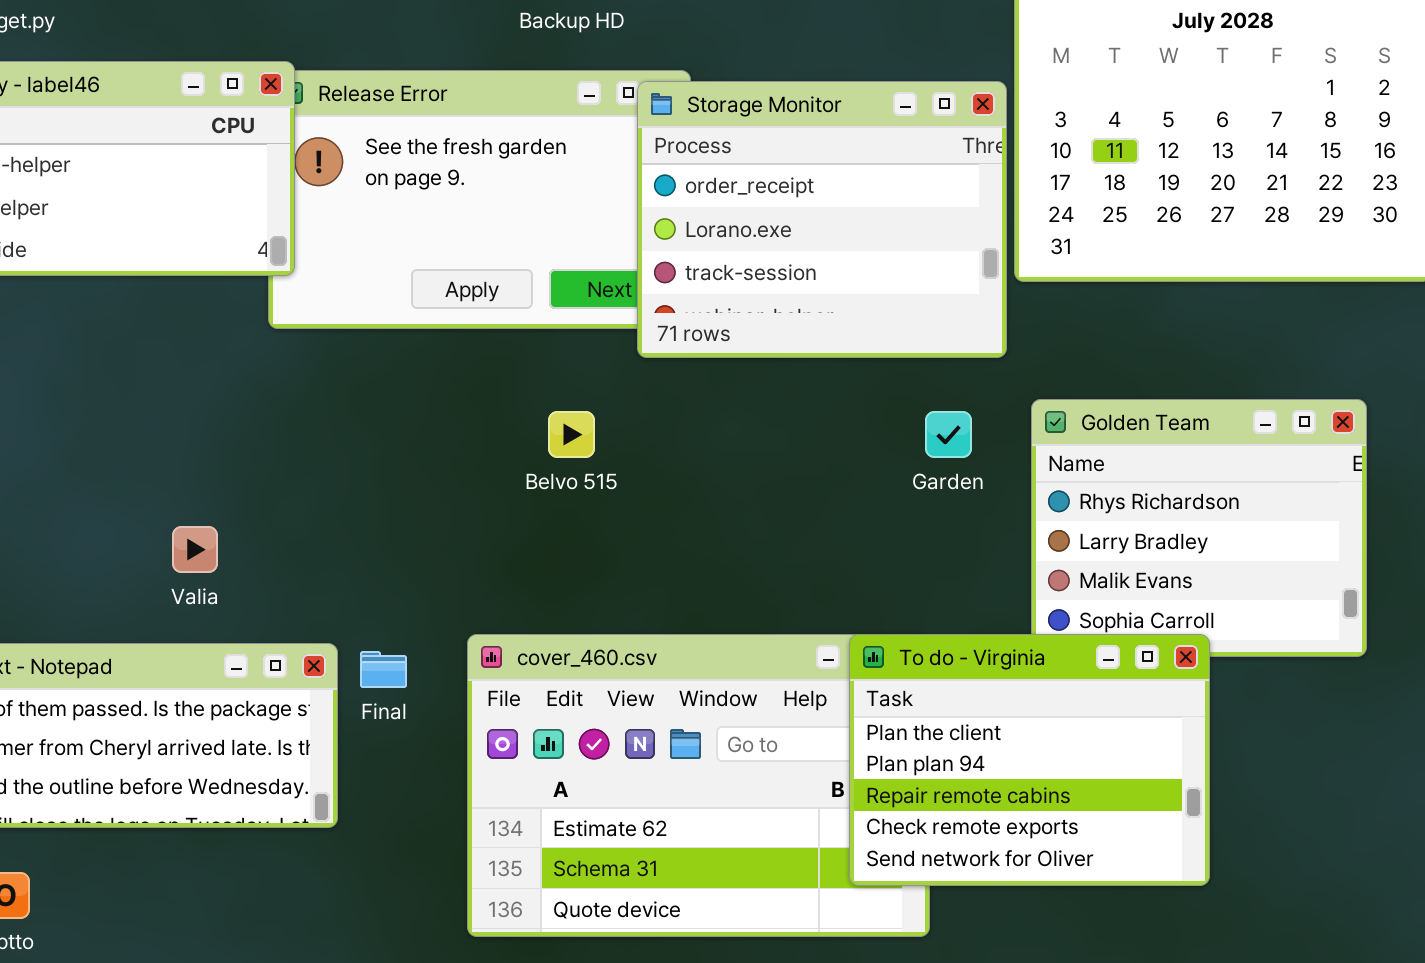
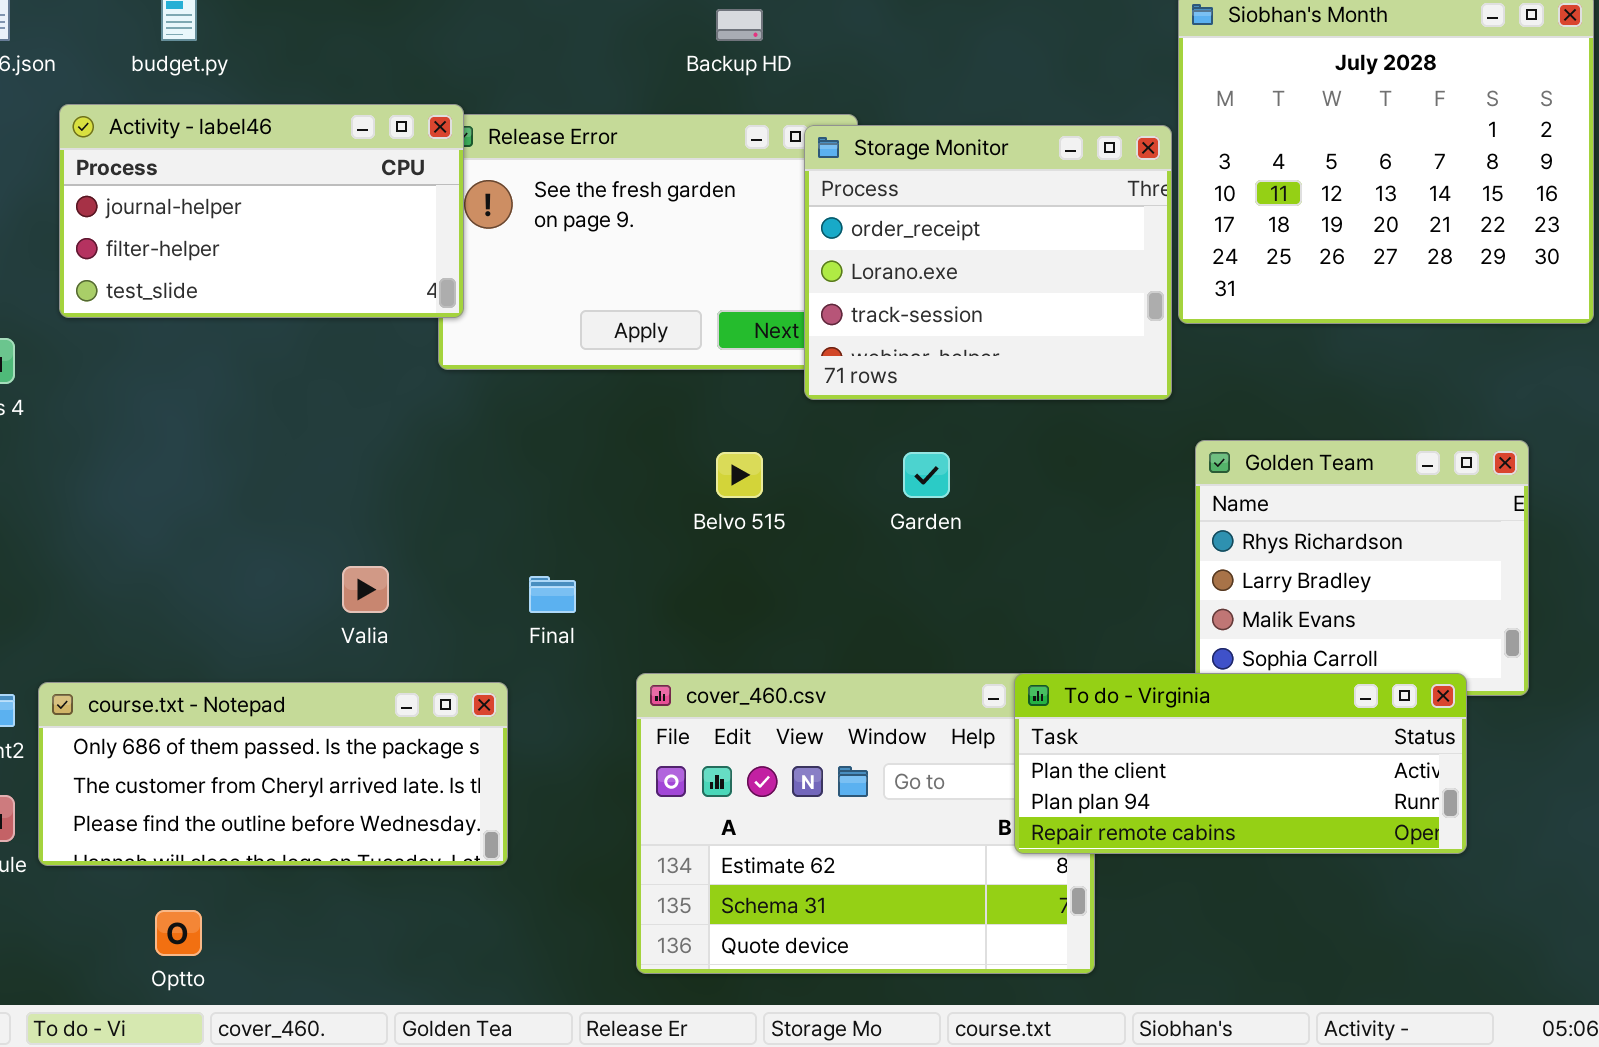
Garden: [925,411,972,458] -> [903,452,950,498], moved
To do - Virginia: [849,634,1210,886] -> [1014,673,1467,854], resized
Final: [360,651,407,688] -> [529,576,576,613], moved

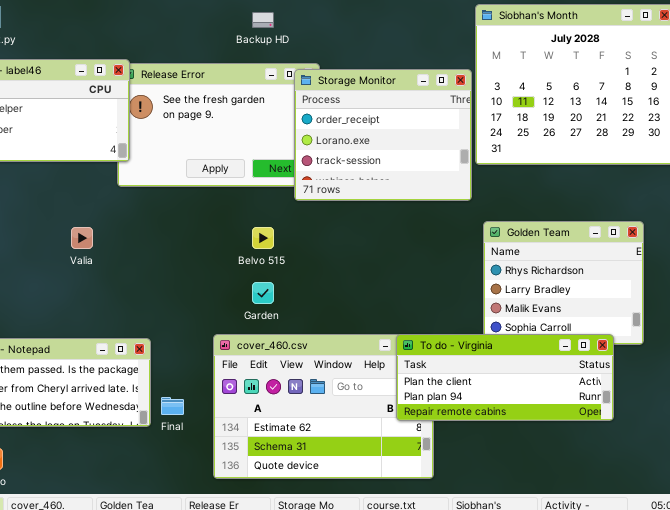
Garden: [903,452,950,498] -> [252,282,274,304], moved
Valia: [342,566,389,613] -> [71,227,93,249], moved
Final: [529,576,576,613] -> [161,397,184,415], moved

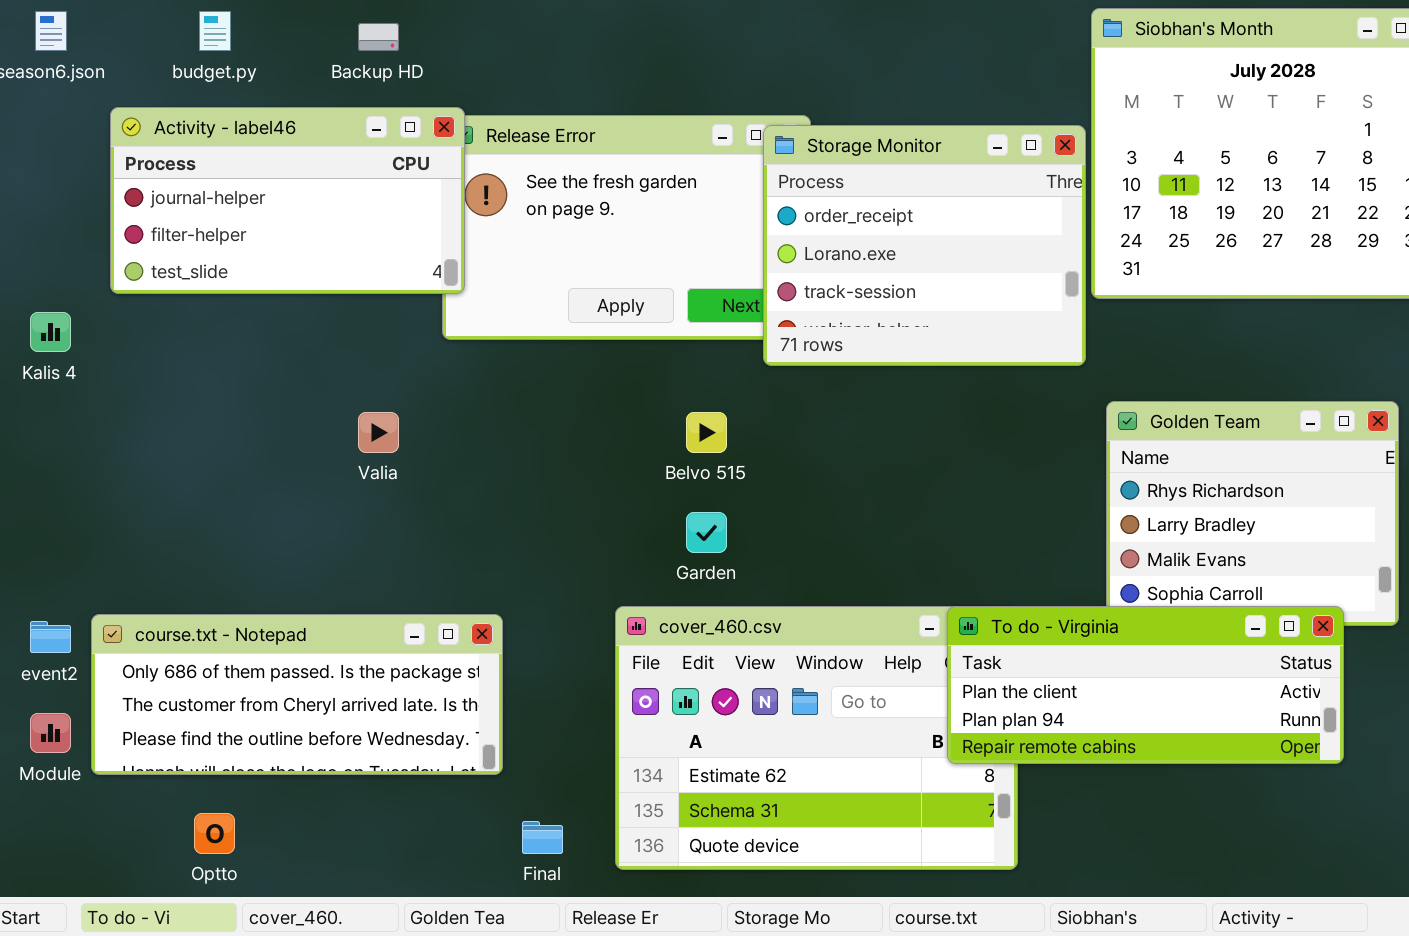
Backup HD: [252,12,274,28] -> [358,23,399,51], moved
Final: [161,397,184,415] -> [522,821,563,854], moved

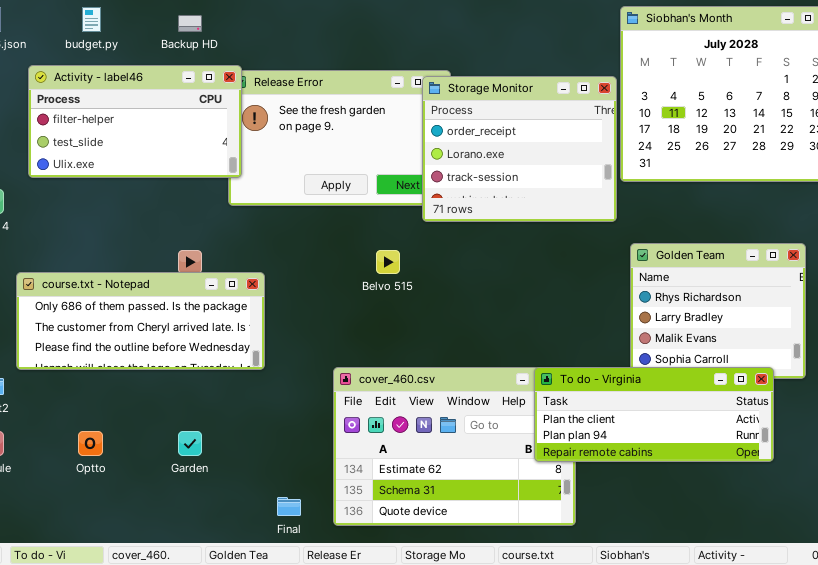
Activity - label46: [110,107,465,294] -> [28,65,242,178], scrolled down 1 row
Garden: [686,512,727,553] -> [178,431,202,456], moved
course.txt - Notepad: [91,614,503,775] -> [16,272,265,370], moved
Optto: [194,813,235,854] -> [78,431,103,456], moved

